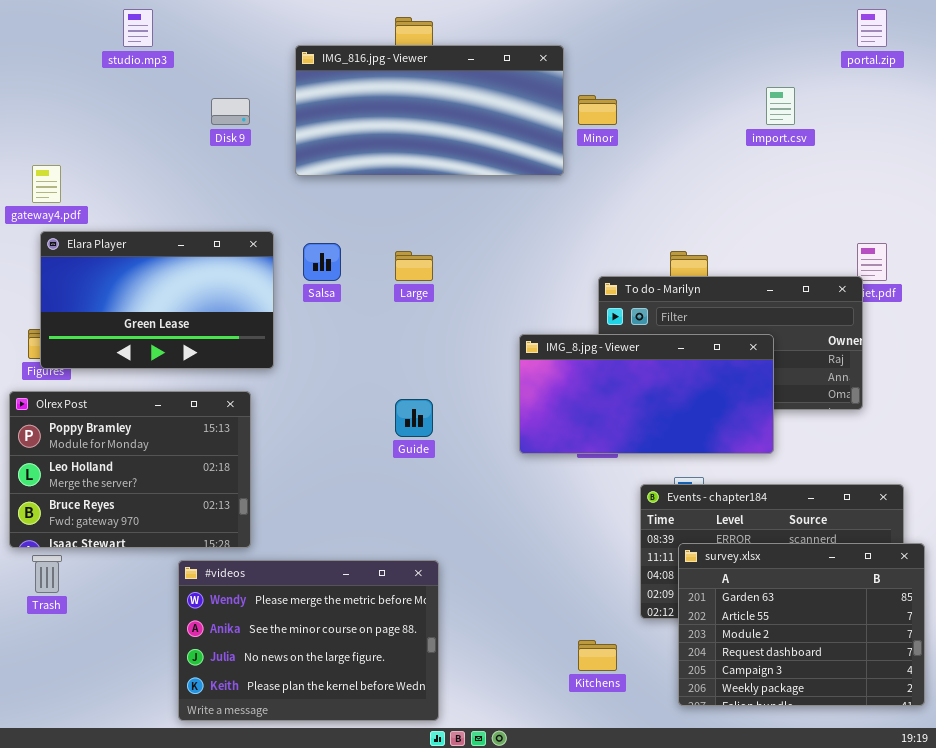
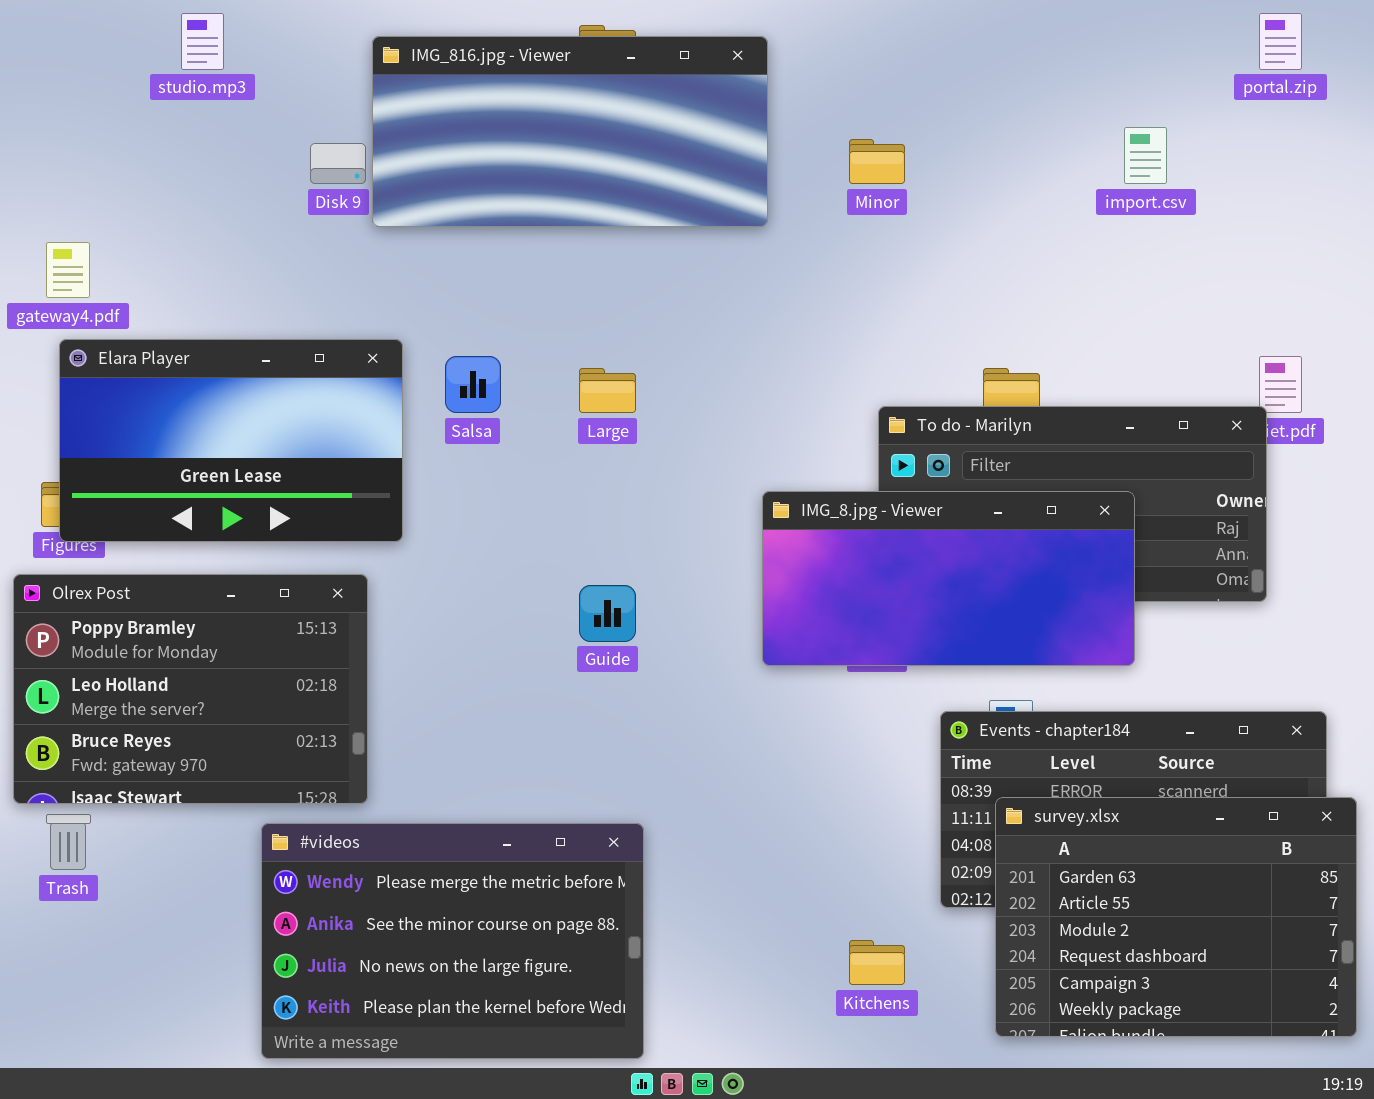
IMG_816.jpg - Viewer: [295,45,564,176] -> [372,36,768,227], moved

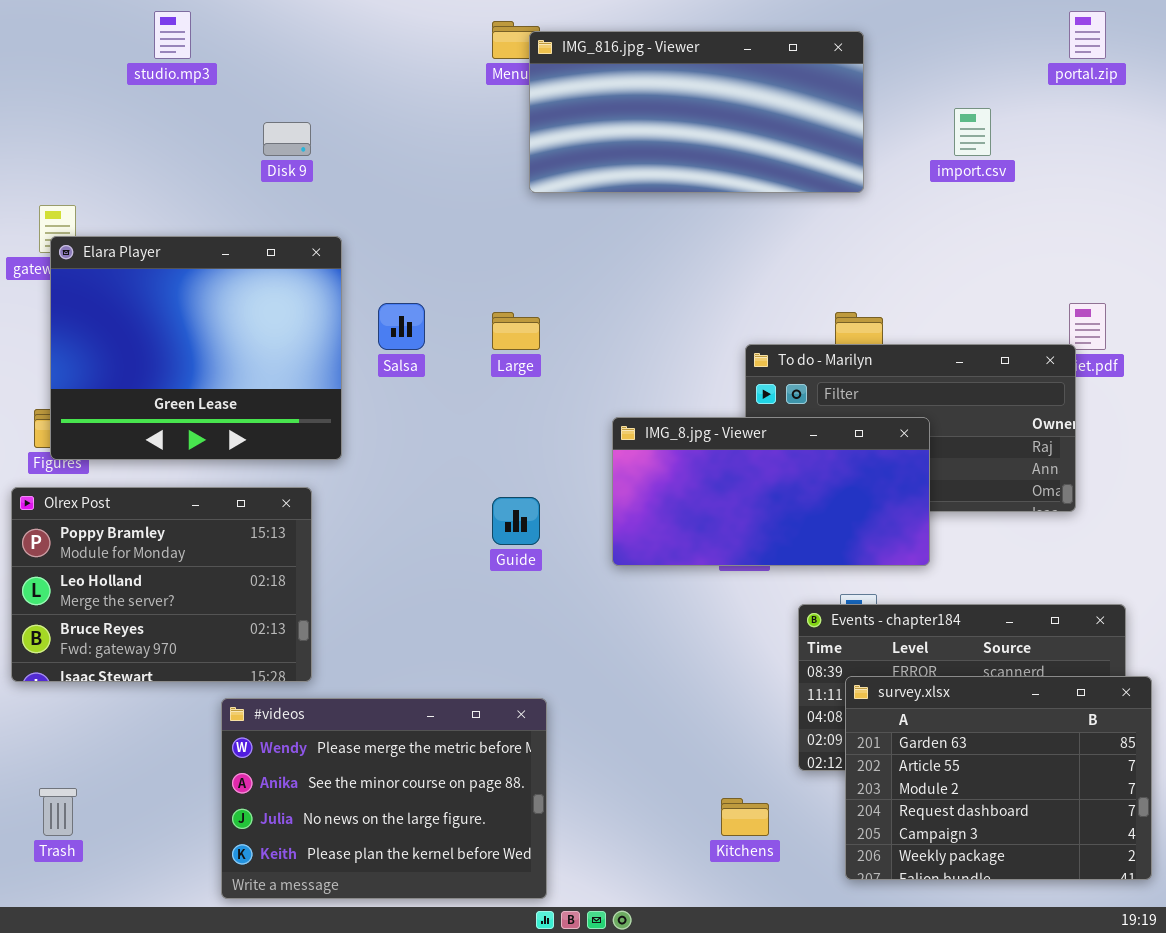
IMG_816.jpg - Viewer: [372,36,768,227] -> [529,31,864,193], moved
Elara Player: [59,339,403,542] -> [50,236,342,460], resized
IMG_8.jpg - Viewer: [762,491,1135,666] -> [612,417,930,566], moved
Trash: [46,814,91,870] -> [39,788,77,836], moved

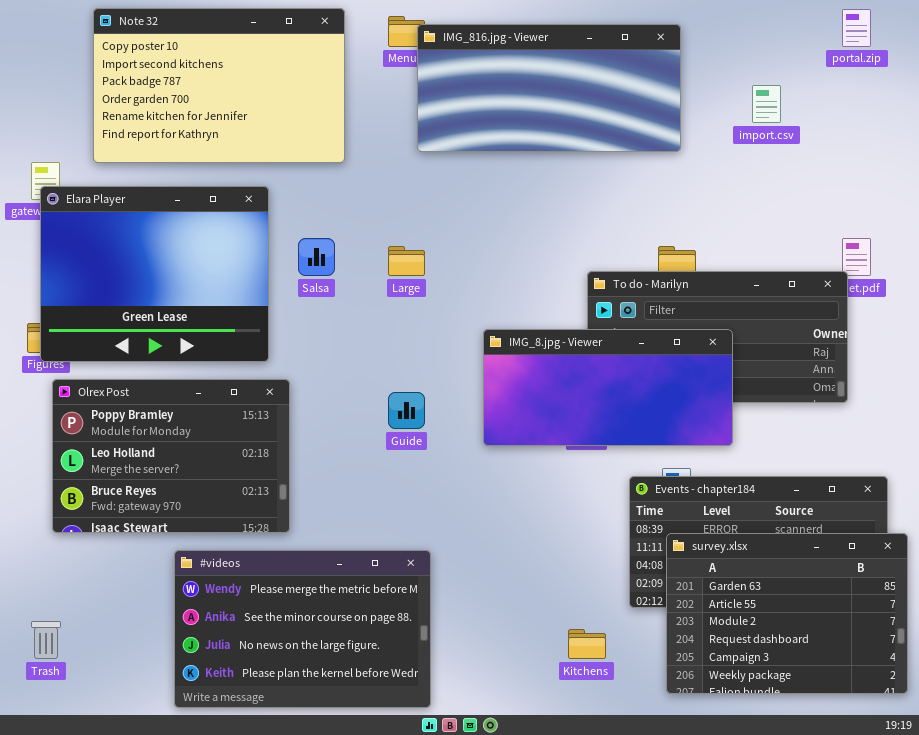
Note 32: none -> [93,8,345,163], opened
Olrex Post: [11,487,312,682] -> [52,379,290,533], moved

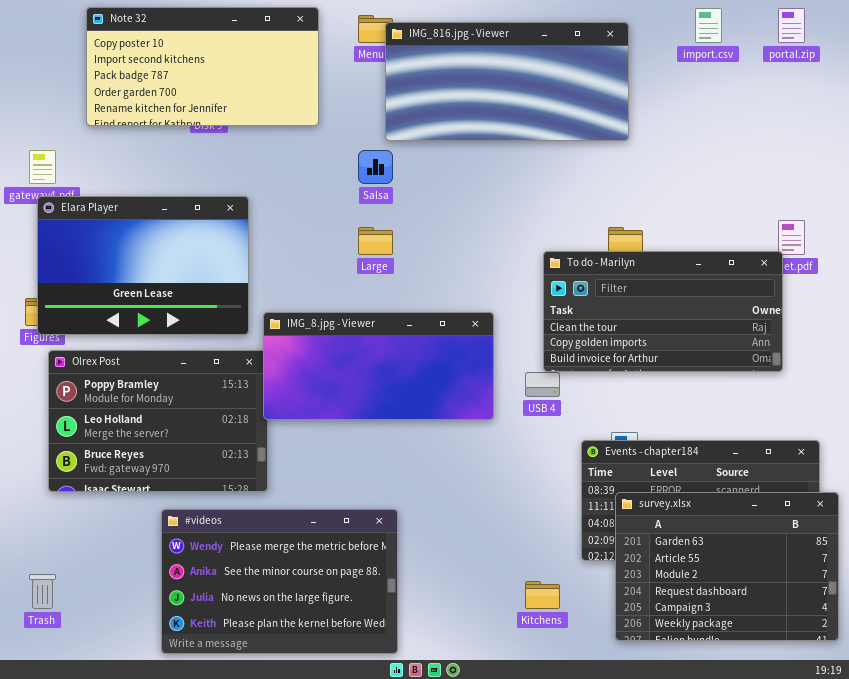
Note 32: [93,8,345,163] -> [86,7,319,126], resized
import.csv: [752,85,781,123] -> [695,8,722,43], moved
Elara Player: [40,186,269,362] -> [37,196,249,335], resized
Salsa: [298,238,335,276] -> [358,150,393,184], moved
IMG_8.jpg - Viewer: [483,329,733,446] -> [263,312,494,420], moved

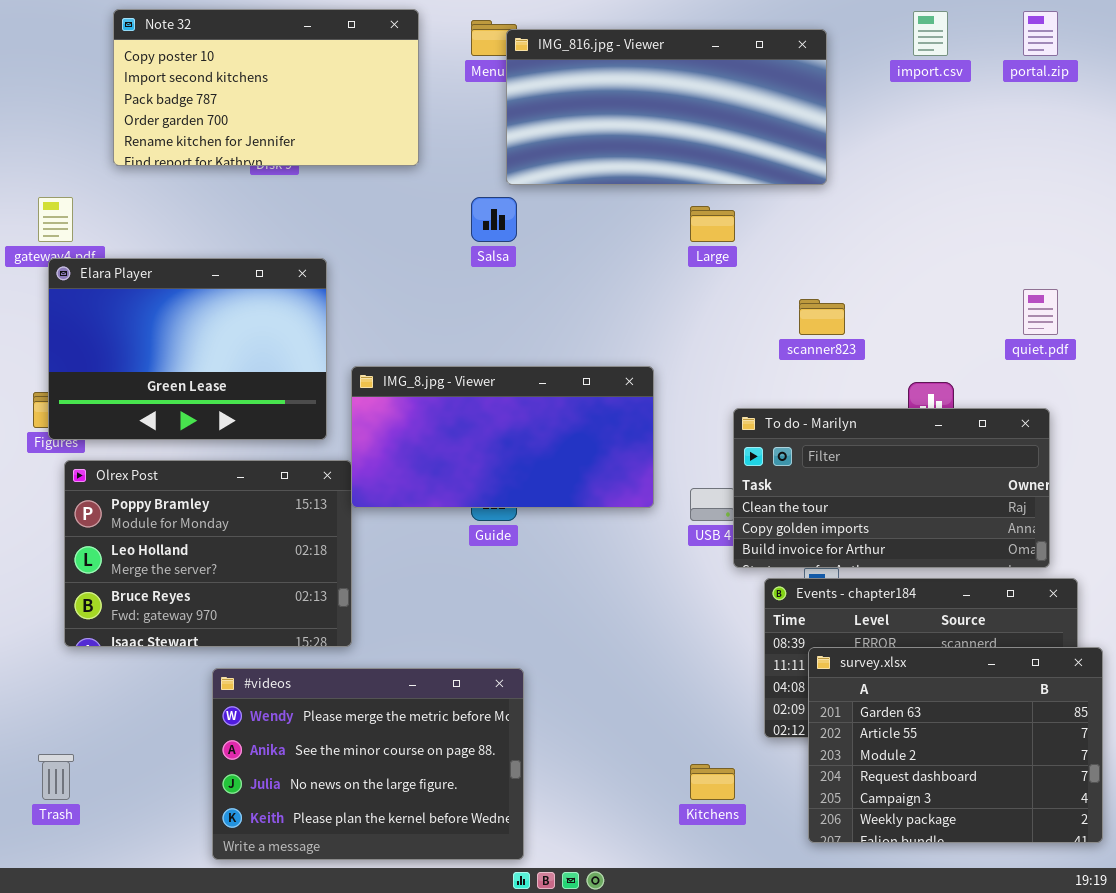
Large: [358,227,393,255] -> [690,206,735,242], moved
To do - Marilyn: [543,251,783,372] -> [733,408,1050,568], moved
IMG_8.jpg - Viewer: [263,312,494,420] -> [351,366,654,508], moved

